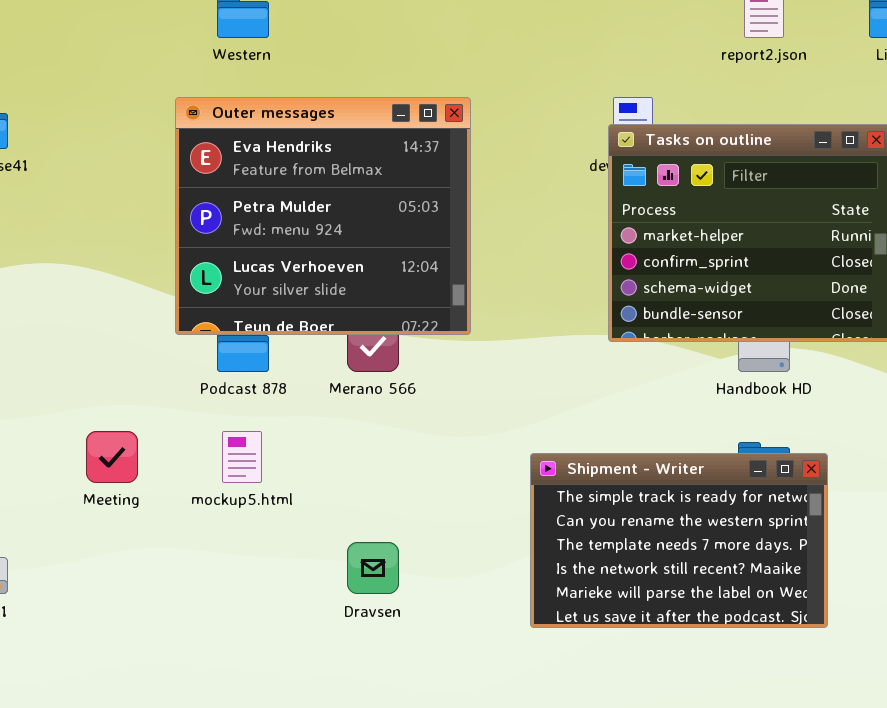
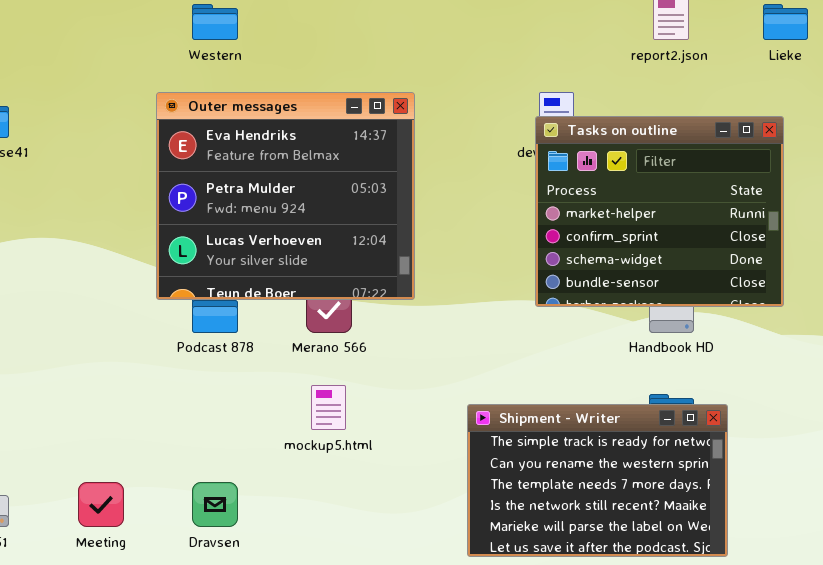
Meeting: [86,431,138,483] -> [78,482,124,527], moved
mockup5.html: [222,431,262,483] -> [311,385,346,430], moved
Dravsen: [347,542,399,594] -> [192,482,238,527], moved

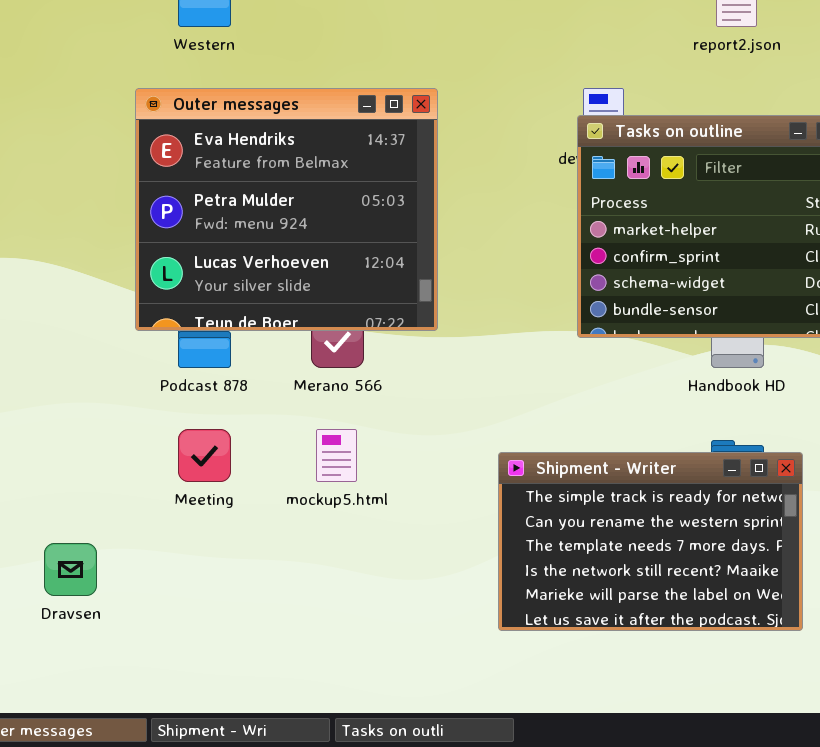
Meeting: [78,482,124,527] -> [178,429,231,482], moved
Dravsen: [192,482,238,527] -> [44,543,97,596], moved

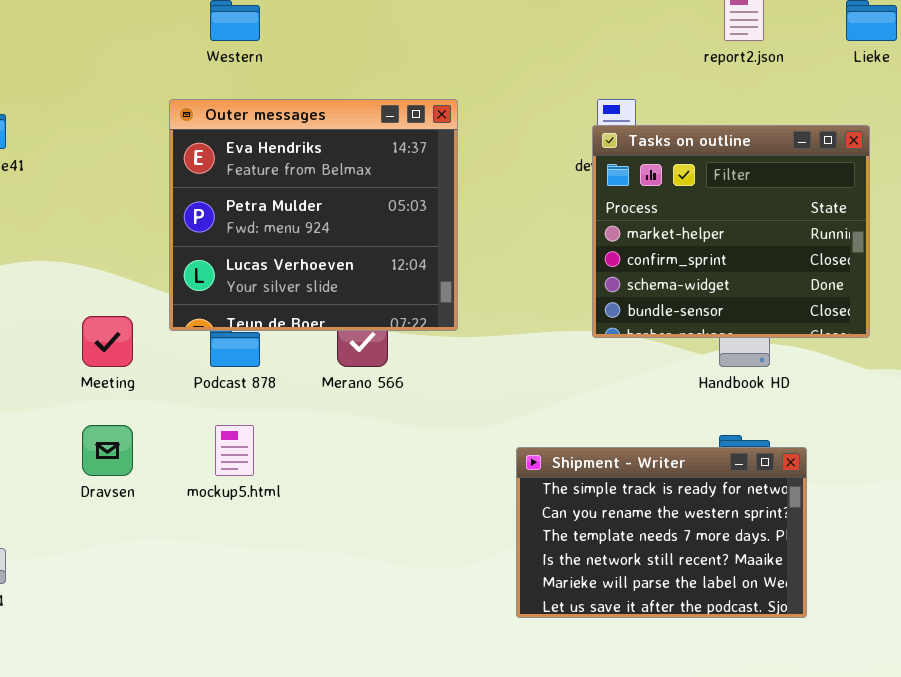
Meeting: [178,429,231,482] -> [82,316,133,367], moved
mockup5.html: [316,429,357,482] -> [215,425,254,476], moved
Dravsen: [44,543,97,596] -> [82,425,133,476], moved

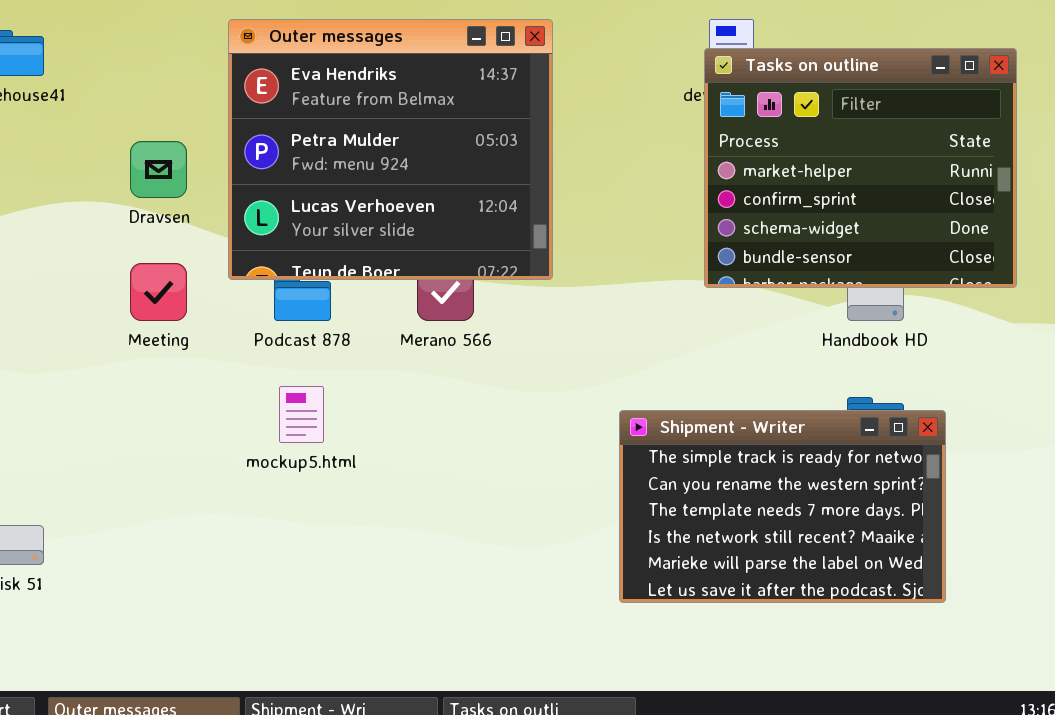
Dravsen: [82,425,133,476] -> [130,141,187,198], moved

